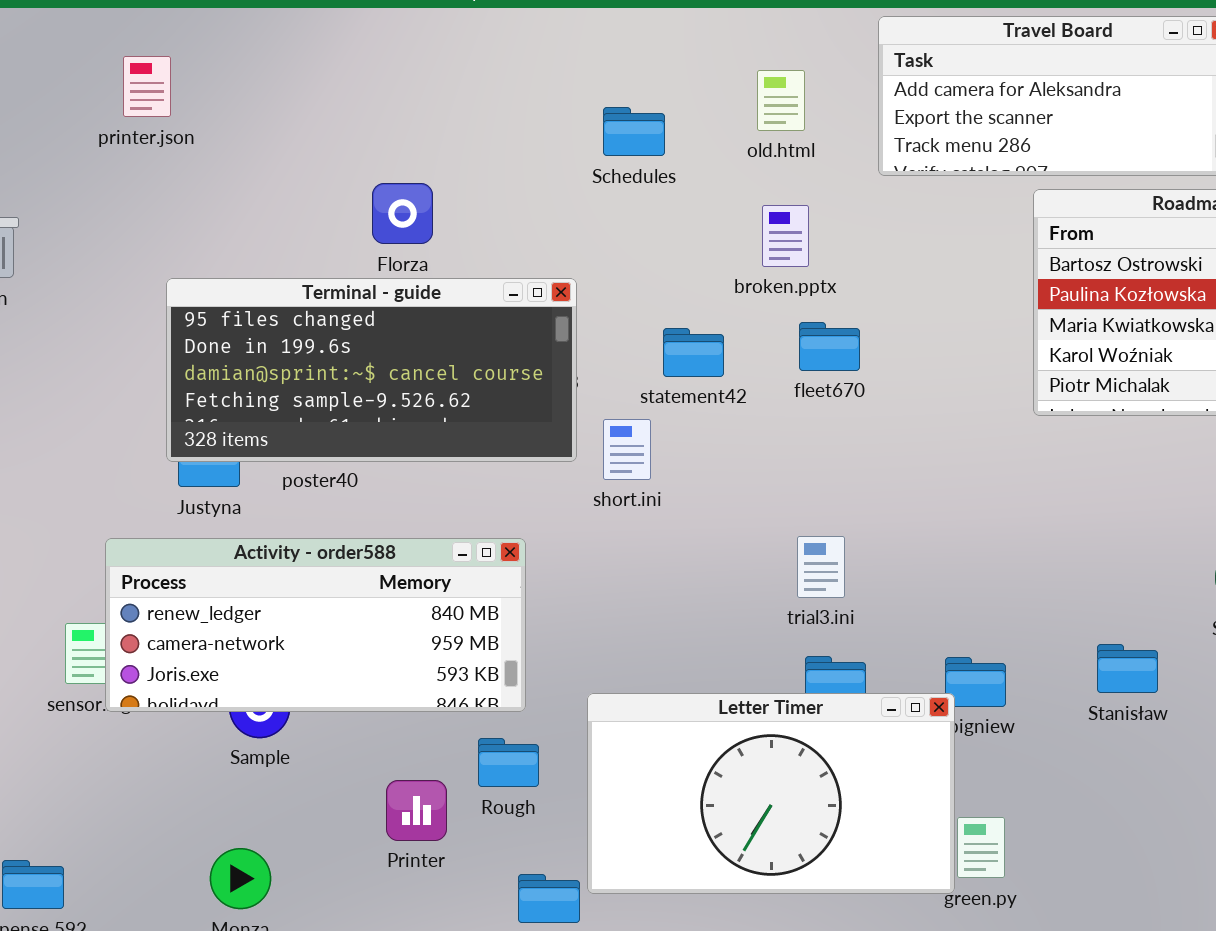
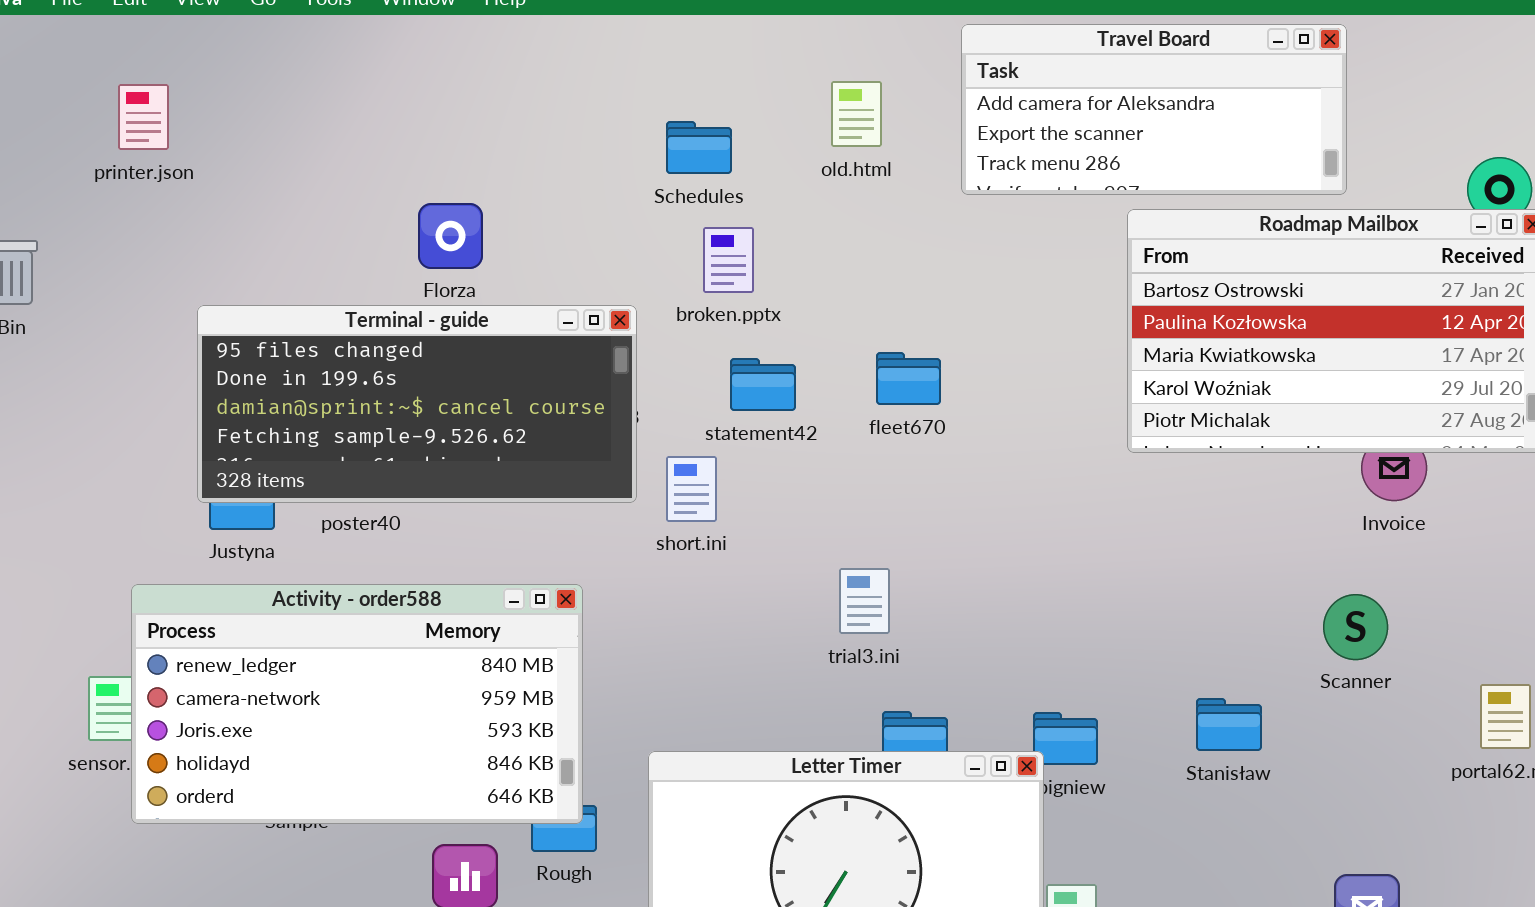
printer.json: [123,56,171,117] -> [118,84,169,150], moved
broken.pptx: [762,205,809,267] -> [703,227,754,293], moved
trial3.ini: [797,536,845,598] -> [839,568,890,634], moved
Activity - order588: [105,538,526,712] -> [131,584,583,824], resized

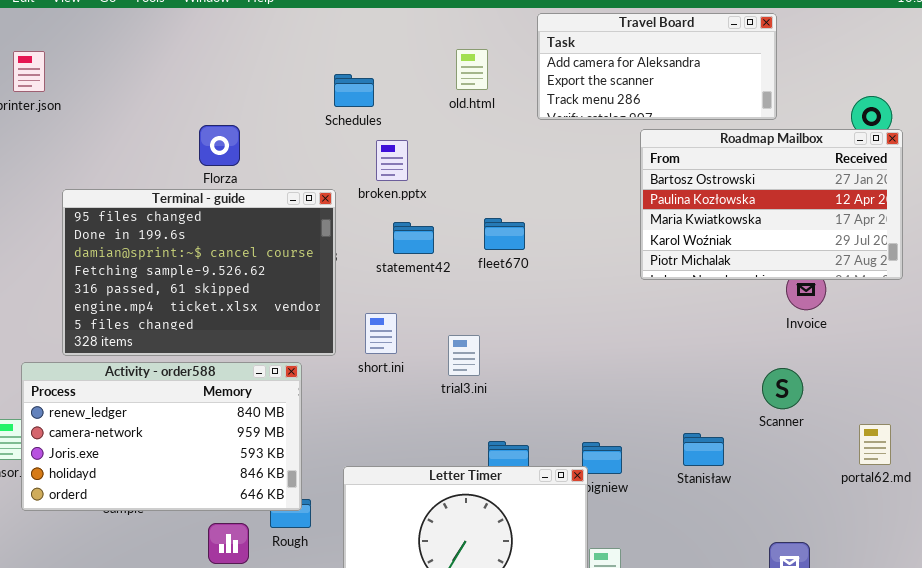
Schedules: [666,121,732,174] -> [334,74,374,107], moved
Terminal - guide: [197,305,637,503] -> [62,189,336,356], resized
short.ini: [666,456,717,522] -> [365,313,397,354], moved
trial3.ini: [839,568,890,634] -> [448,335,480,376], moved

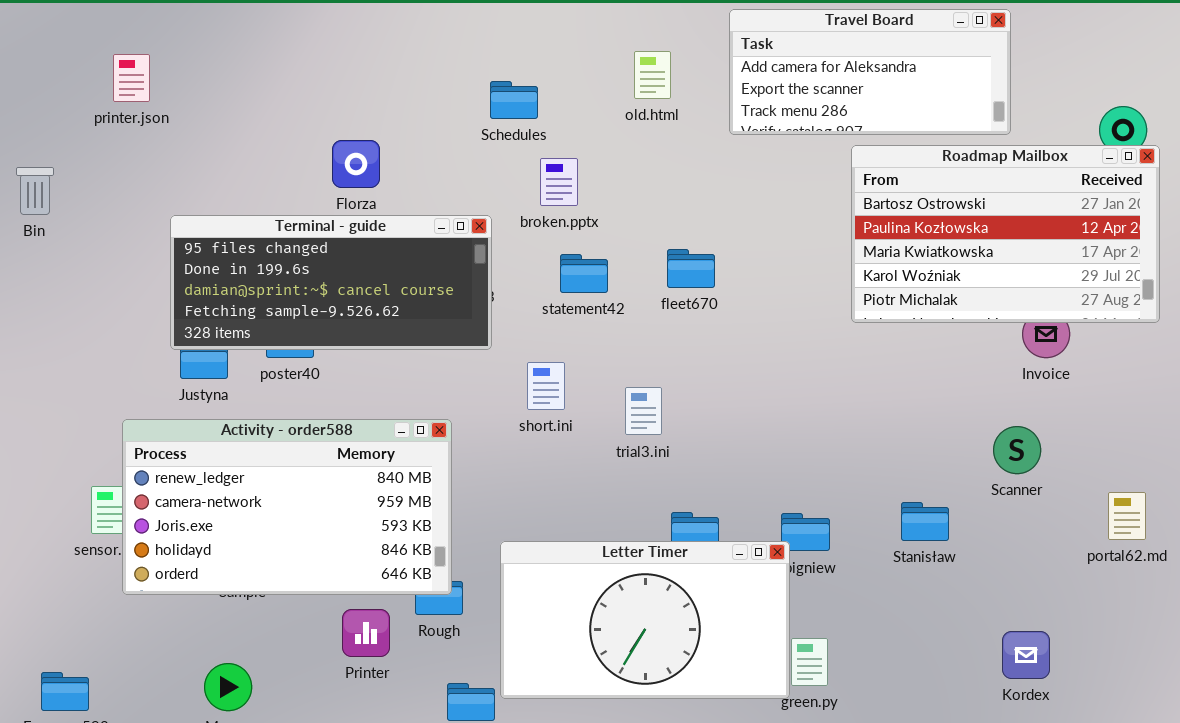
Terminal - guide: [62,189,336,356] -> [170,215,492,350], resized

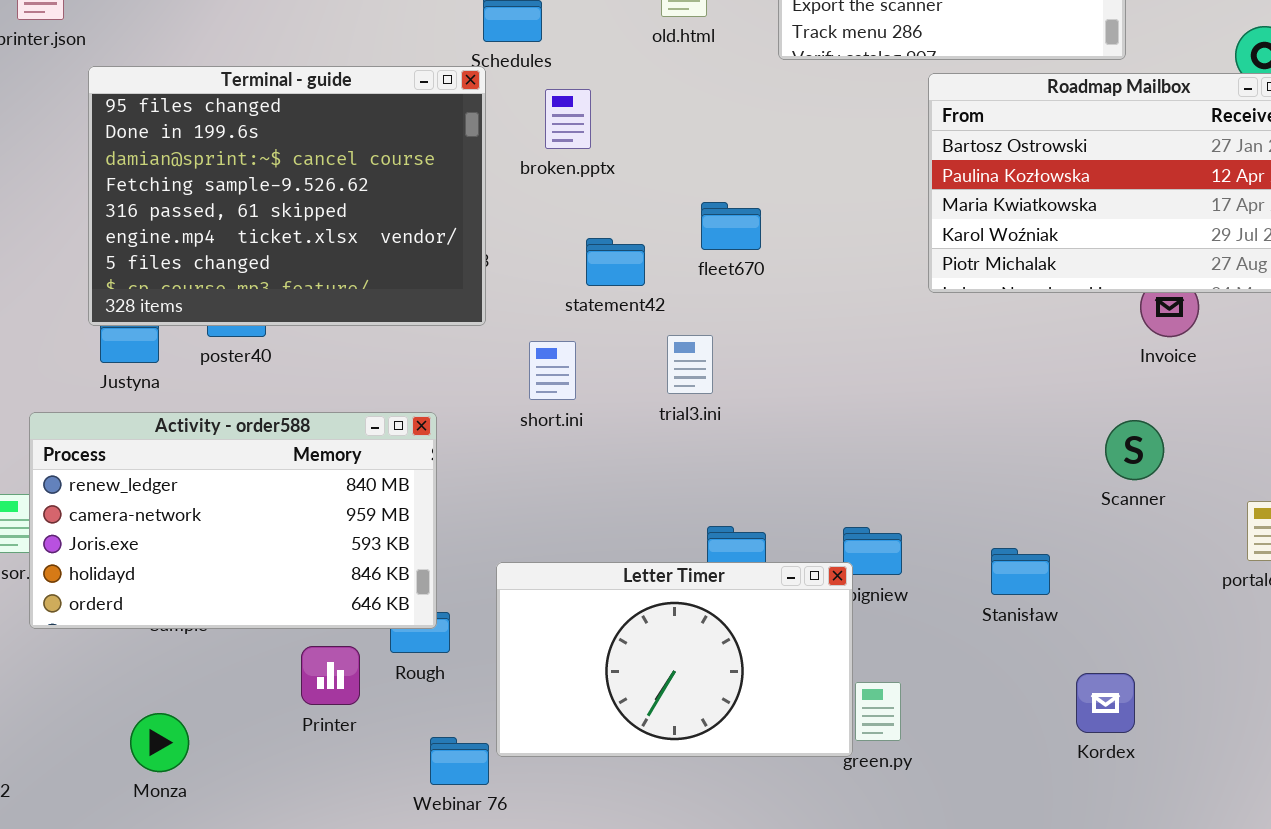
Terminal - guide: [170,215,492,350] -> [88,66,486,326], resized
statement42: [560,254,608,293] -> [586,238,645,286], moved
trial3.ini: [625,387,662,435] -> [667,335,713,394], moved
Stanisław: [901,502,949,541] -> [991,548,1050,595], moved
Kordex: [1002,631,1050,679] -> [1076,673,1135,733], moved

